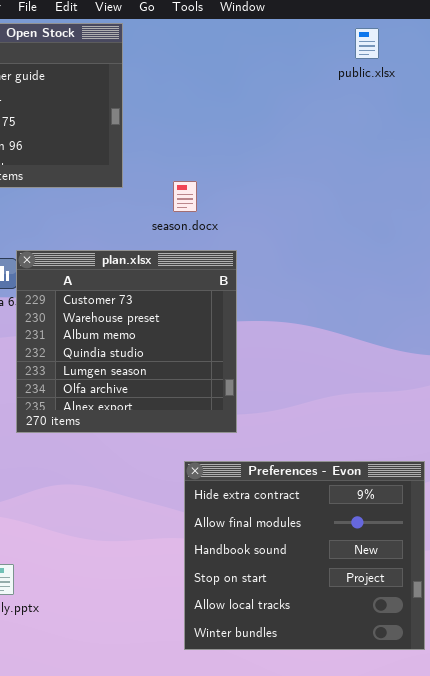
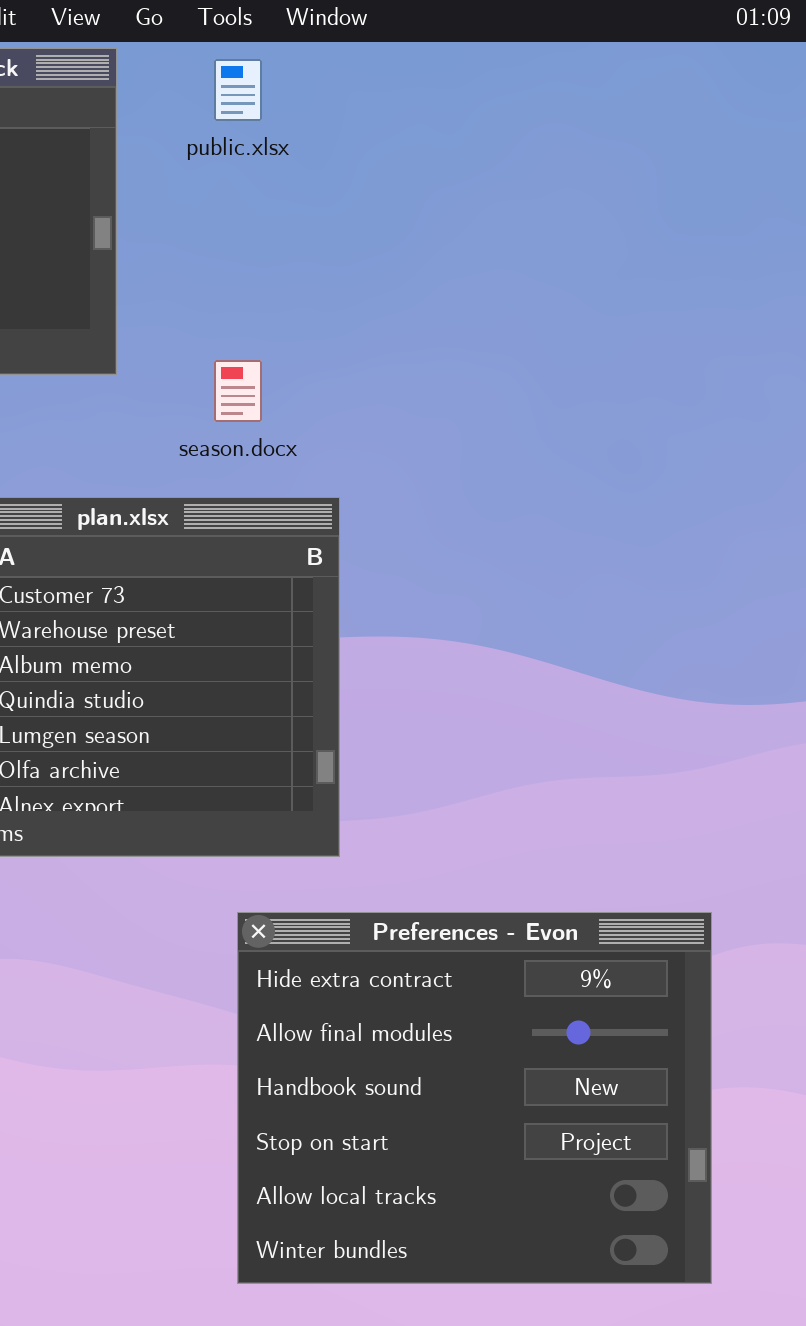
public.xlsx: [355,28,379,59] -> [214,59,262,121], moved

